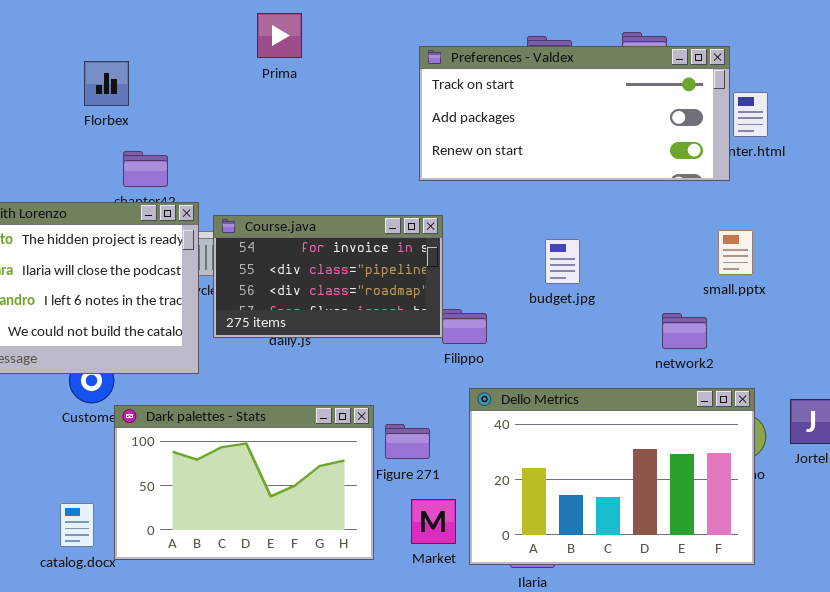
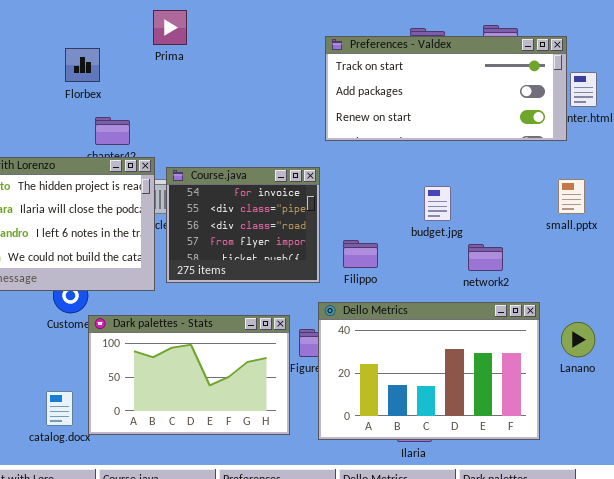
Prima: [257,13,302,58] -> [153,10,187,45], moved
Course.java: [213,215,443,338] -> [166,167,320,283], resized
network2: [662,313,707,349] -> [468,244,503,271], moved
Dello Metrics: [469,388,755,565] -> [318,302,540,440], moved

